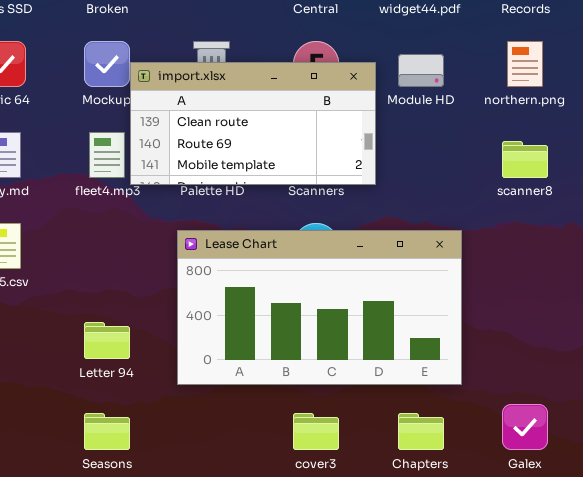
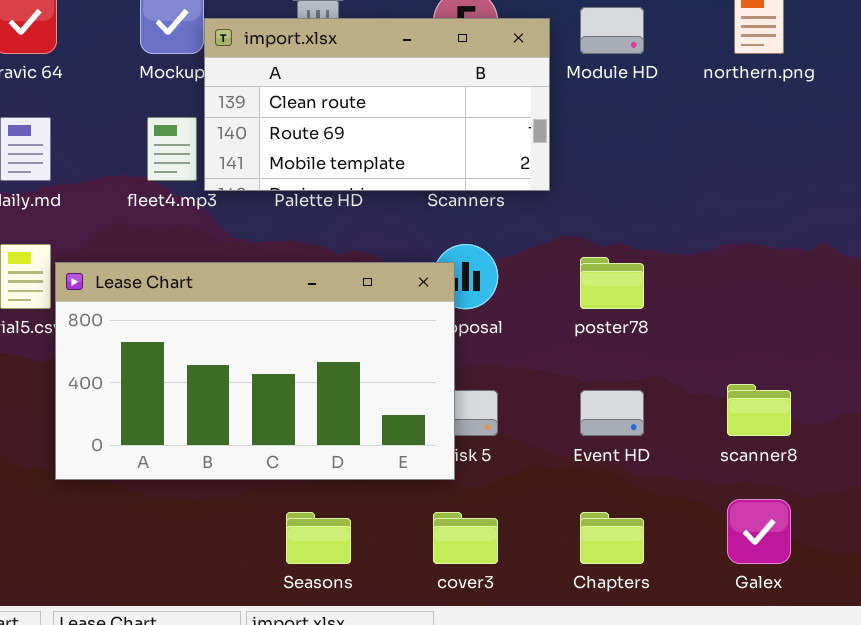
scanner8: [502,141,548,178] -> [727,384,791,436], moved
Lease Chart: [177,230,462,385] -> [55,262,455,480], moved
Seasons: [84,413,130,450] -> [286,512,351,564], moved

